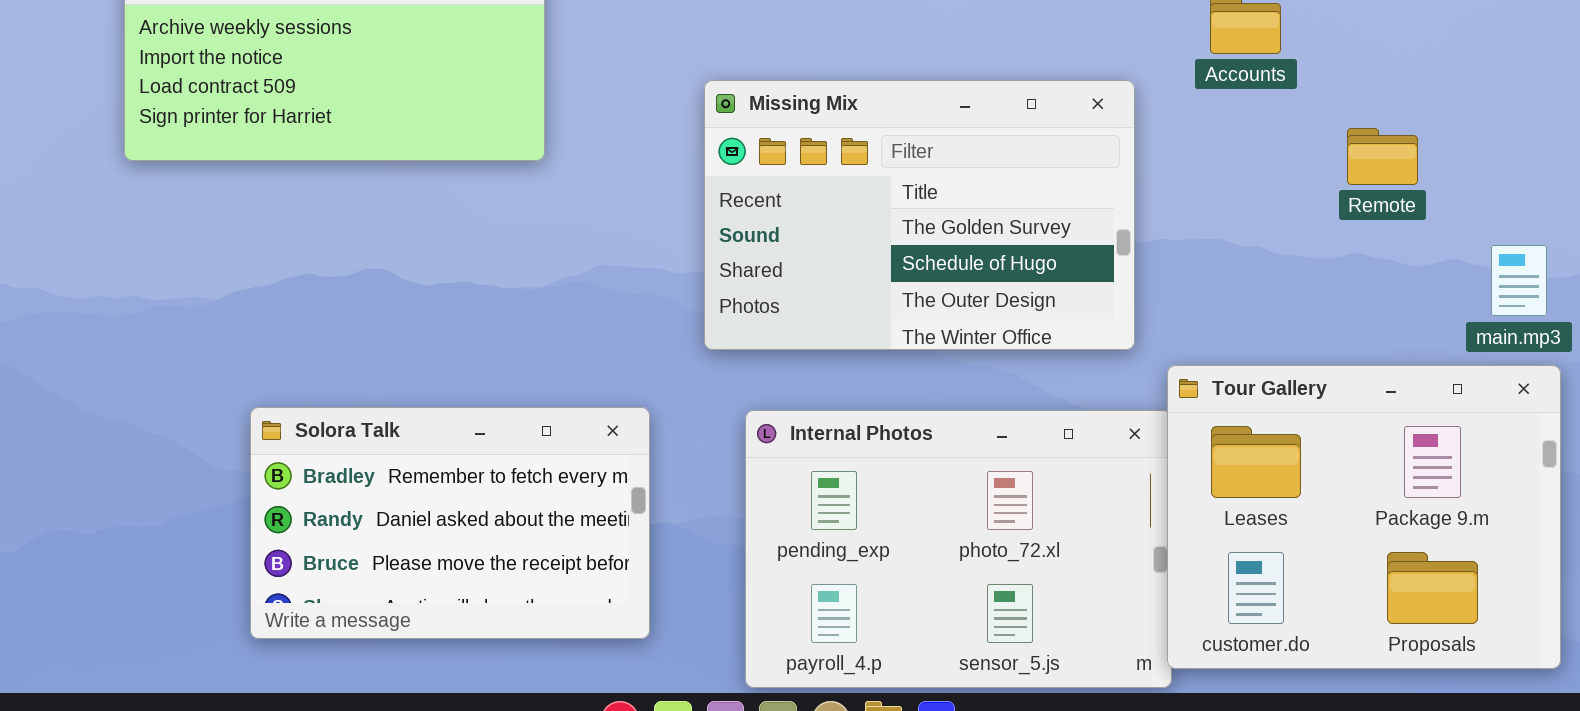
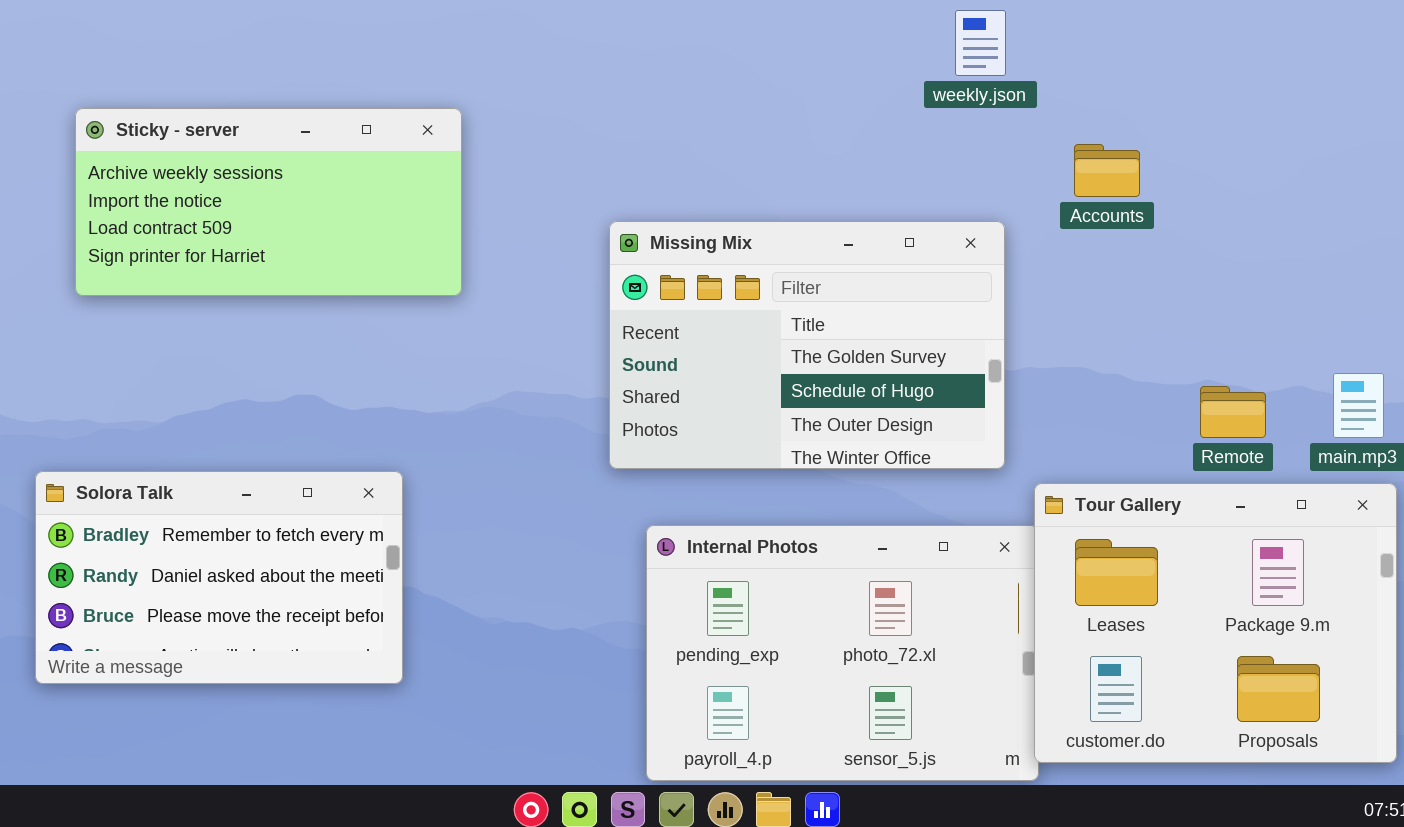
Remote: [1347,128,1418,185] -> [1200,386,1266,438], moved
Solora Talk: [250,407,650,639] -> [35,471,403,684], moved

